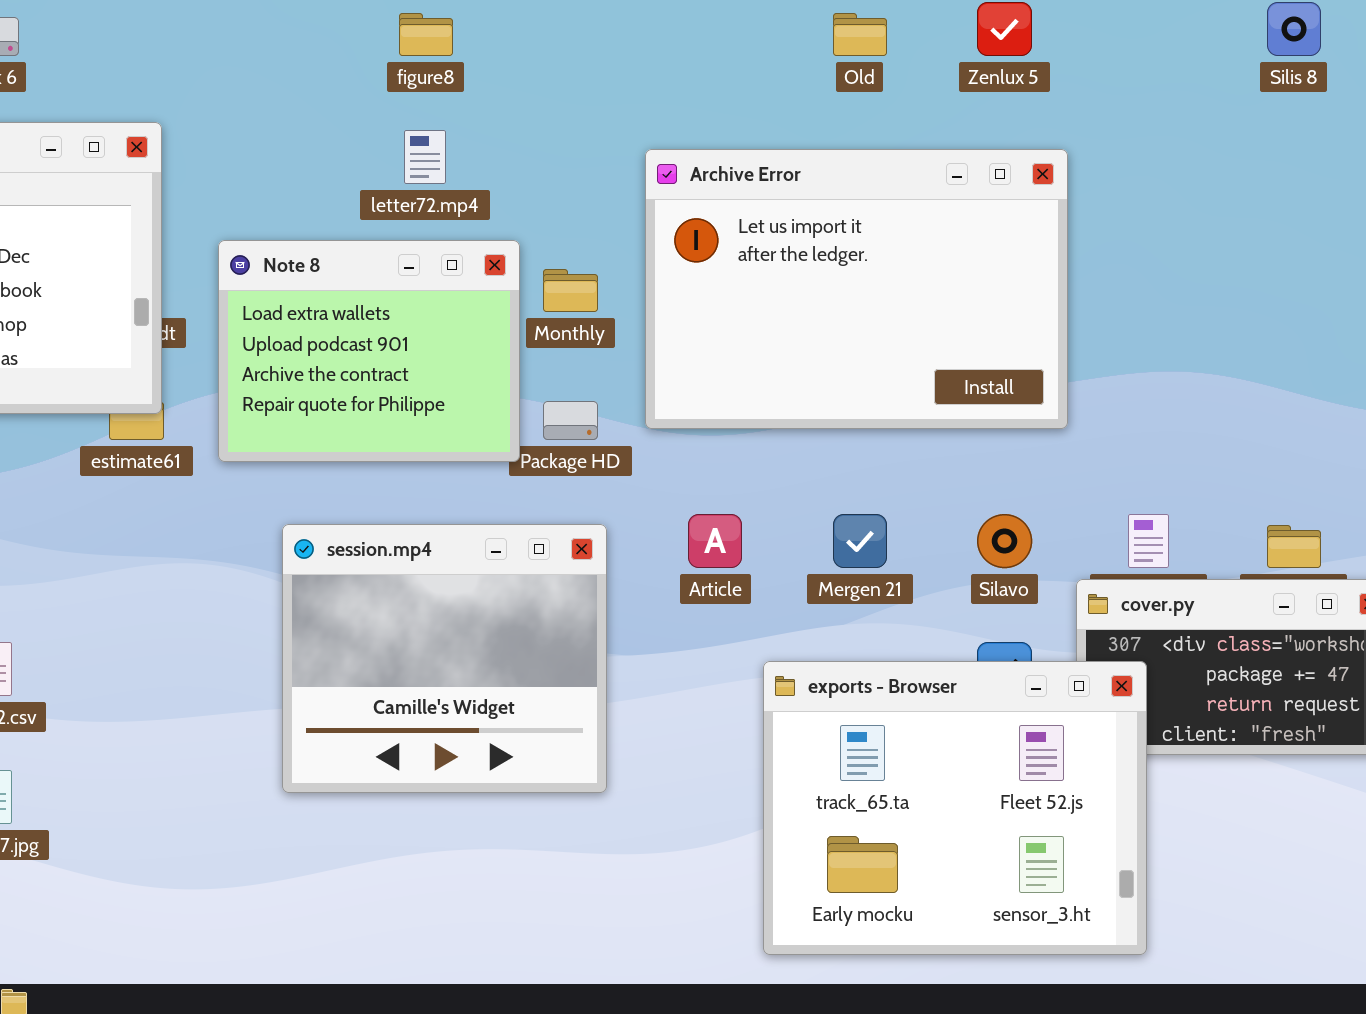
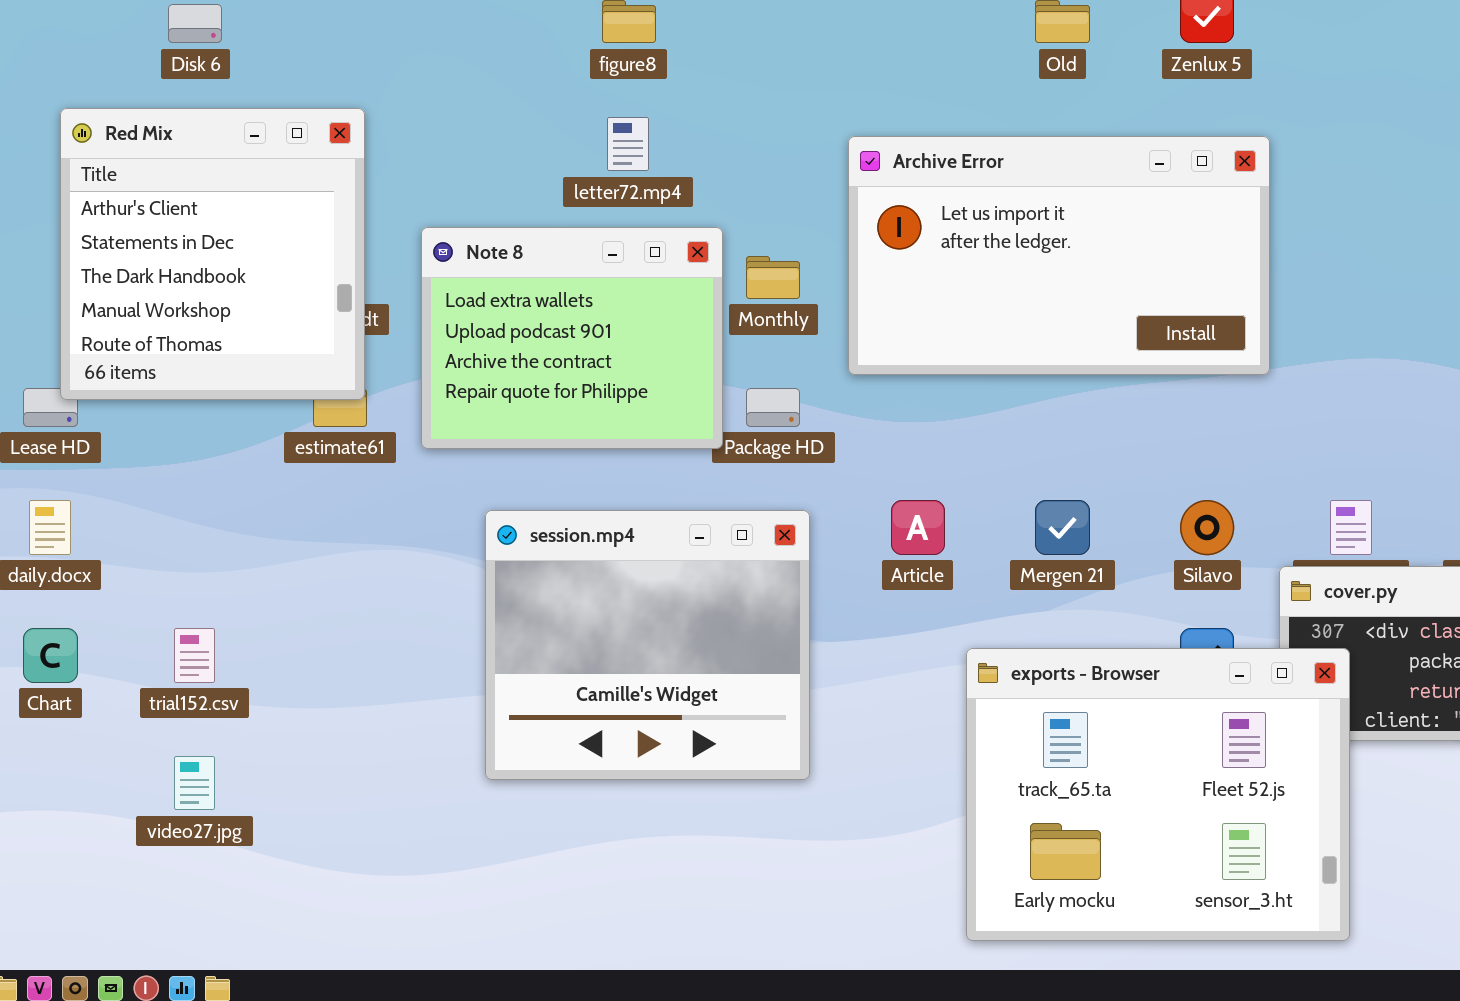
Archive Error: [645,149,1068,429] -> [848,136,1270,375], resized

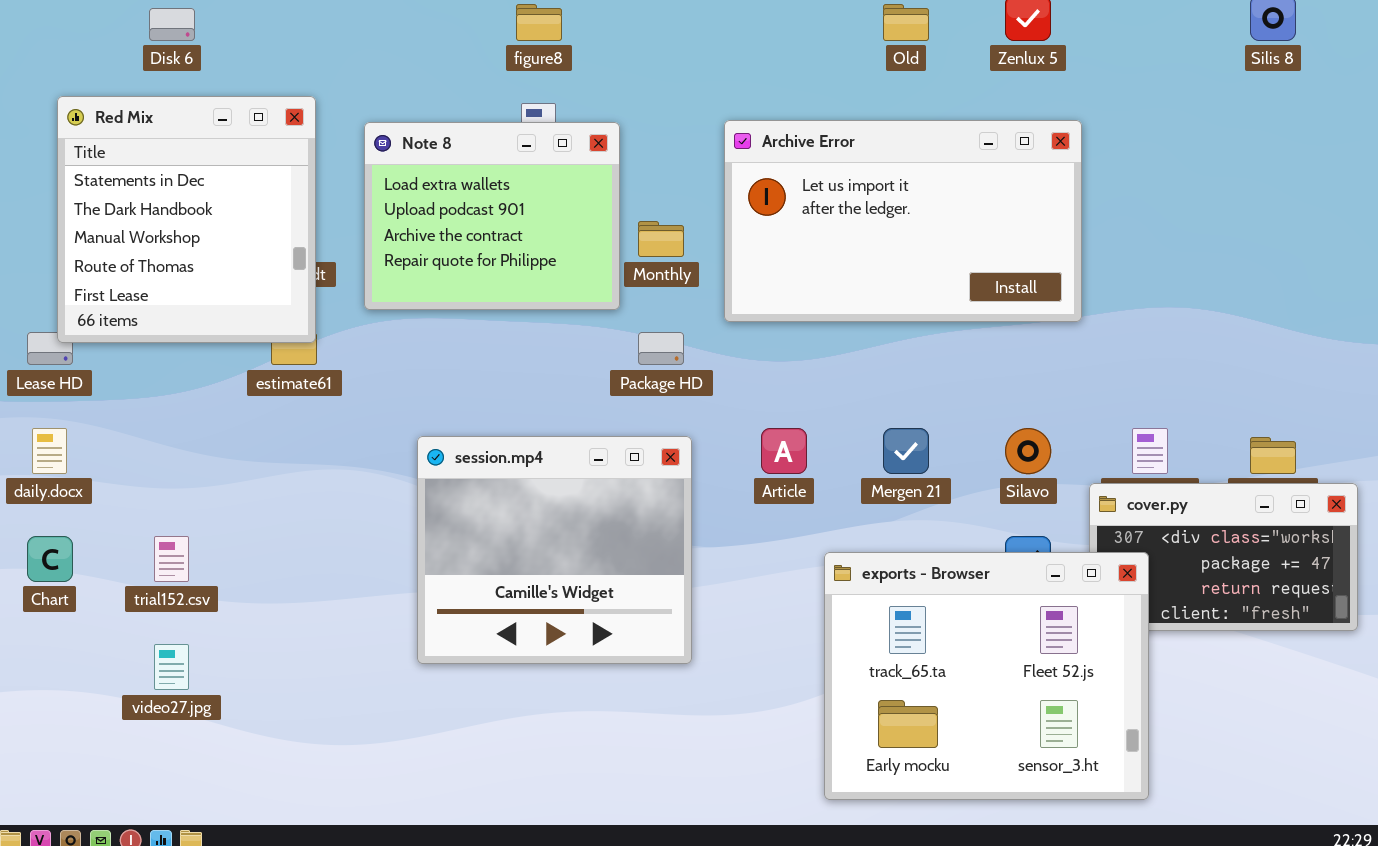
Red Mix: [60,108,365,400] -> [57,96,316,343], scrolled down 1 row
Note 8: [421,227,723,449] -> [364,122,620,310], moved

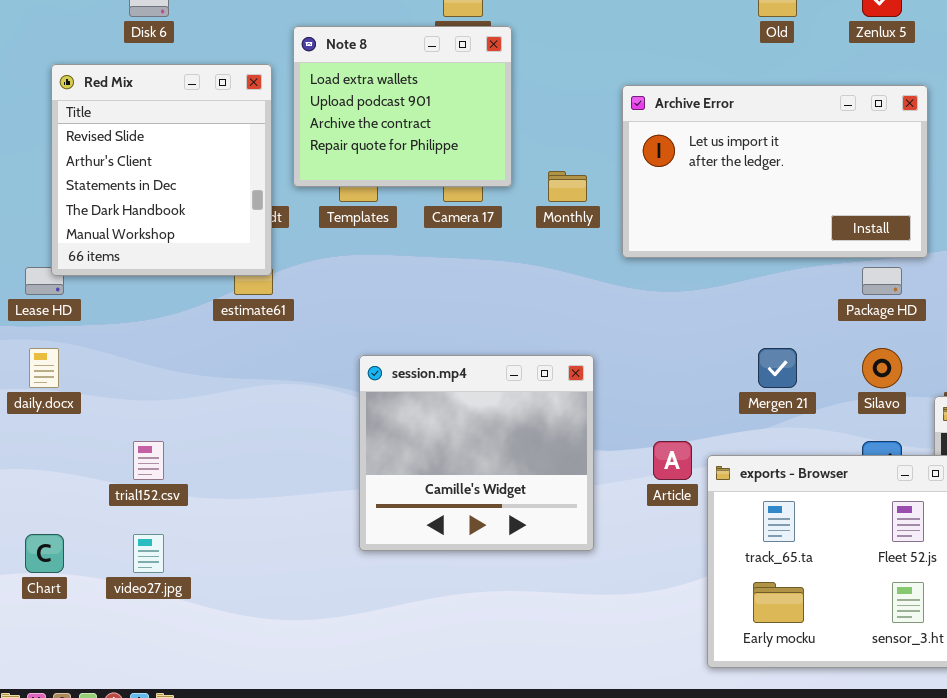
Red Mix: [57,96,316,343] -> [51,64,272,276], scrolled up 2 rows
Note 8: [364,122,620,310] -> [293,26,512,187], moved
Package HD: [638,332,684,365] -> [862,267,902,295], moved
Article: [761,428,807,474] -> [653,441,692,480], moved
Chart: [27,536,73,582] -> [25,534,64,573], moved

